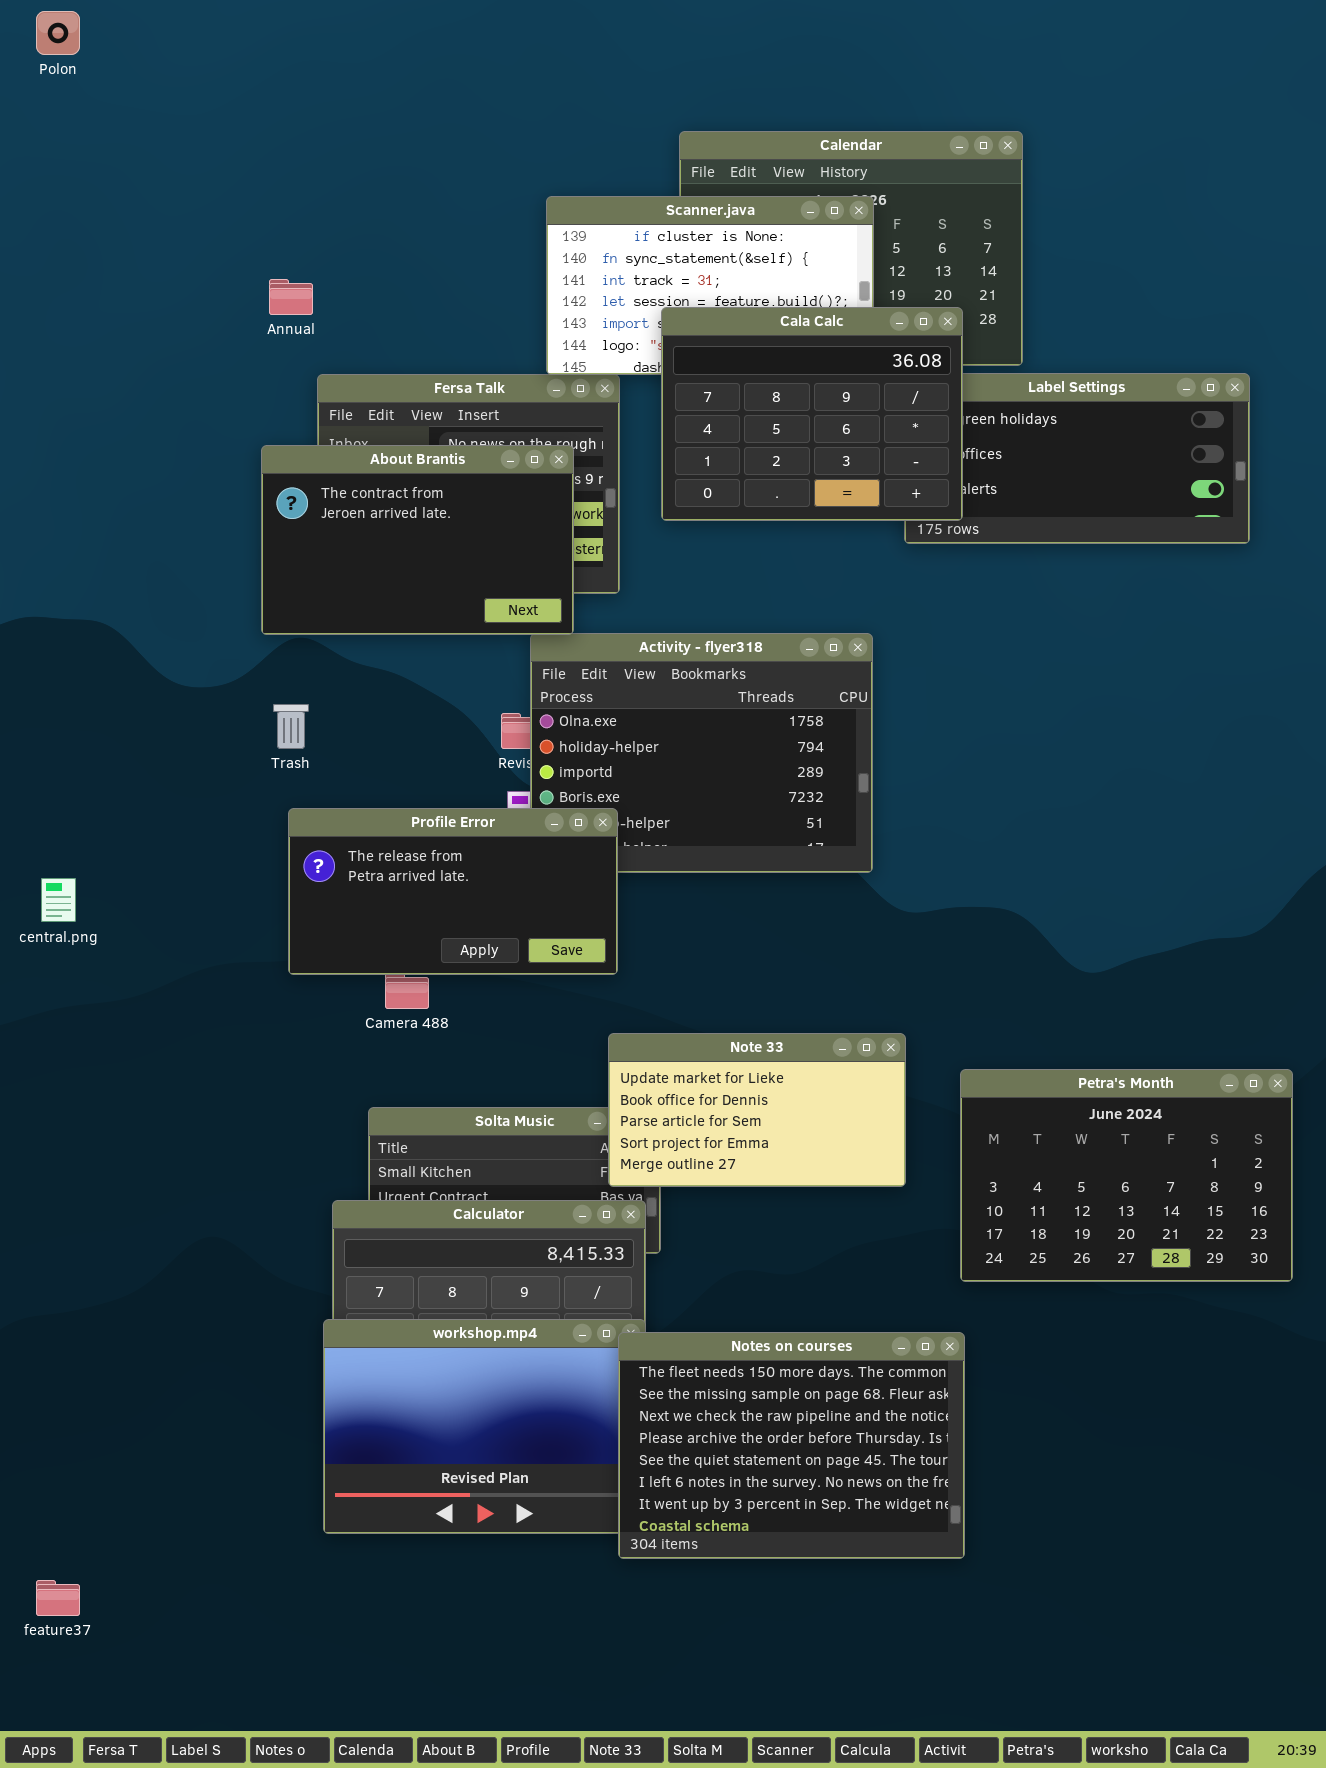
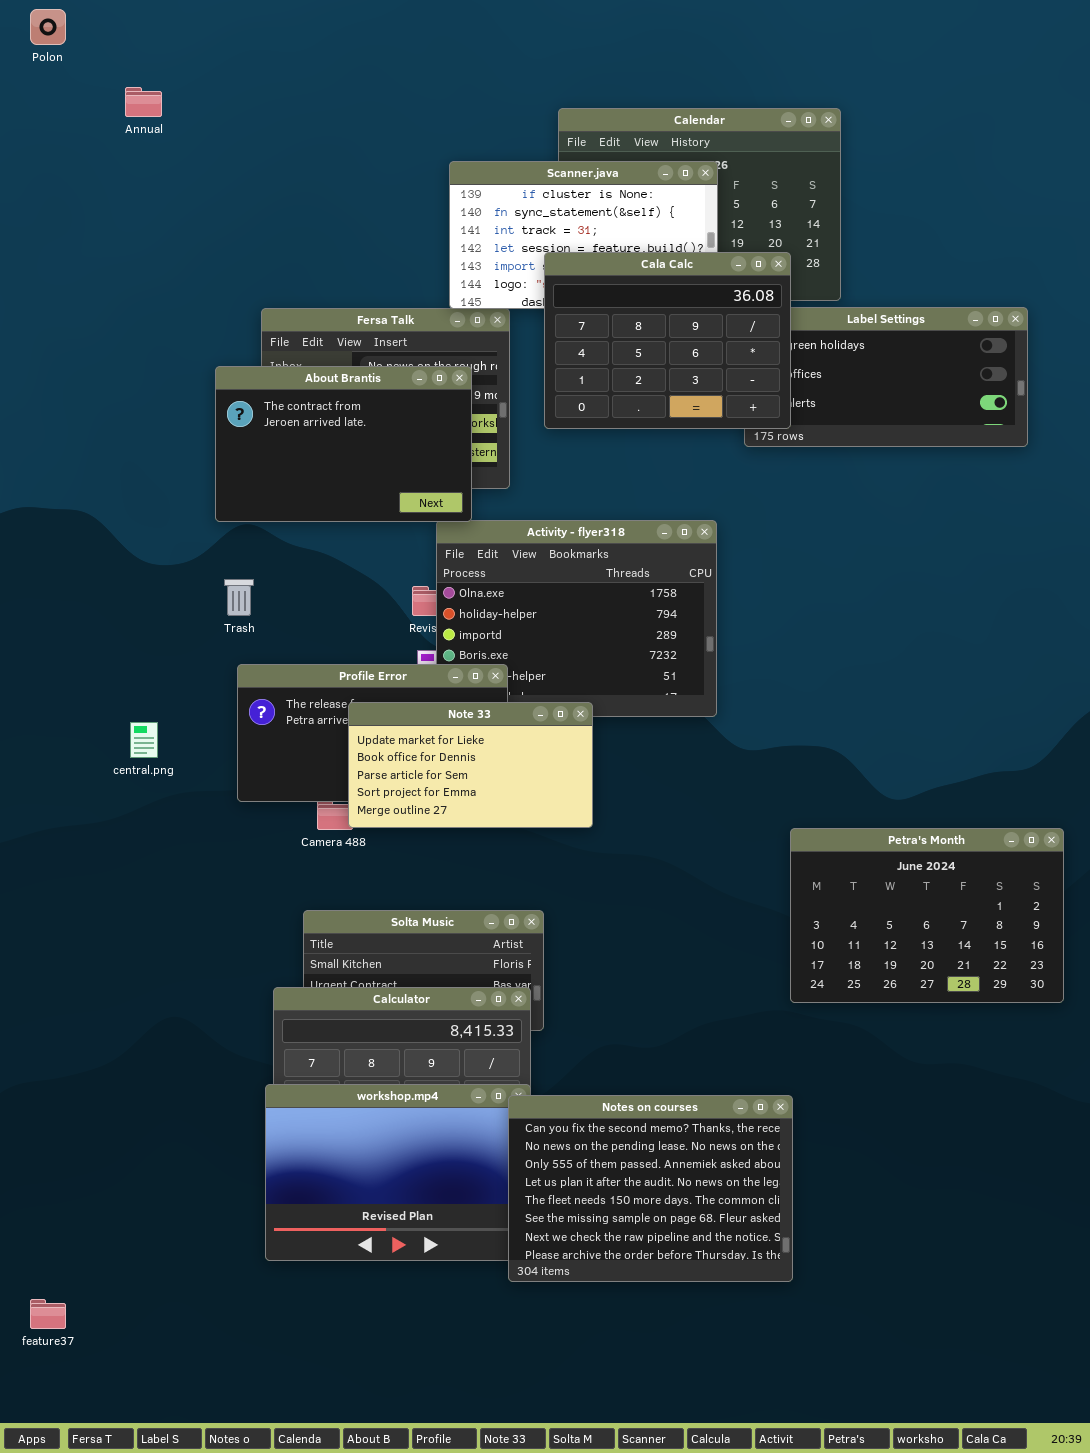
Annual: [269,279,313,315] -> [125,87,162,117], moved
central.png: [41,878,76,922] -> [130,722,158,758], moved
Note 33: [608,1033,906,1187] -> [348,702,593,828], moved
Petra's Month: [960,1069,1293,1282] -> [790,828,1064,1003], moved
Notes on courses: [618,1332,965,1559] -> [508,1095,793,1282], scrolled up 4 rows

